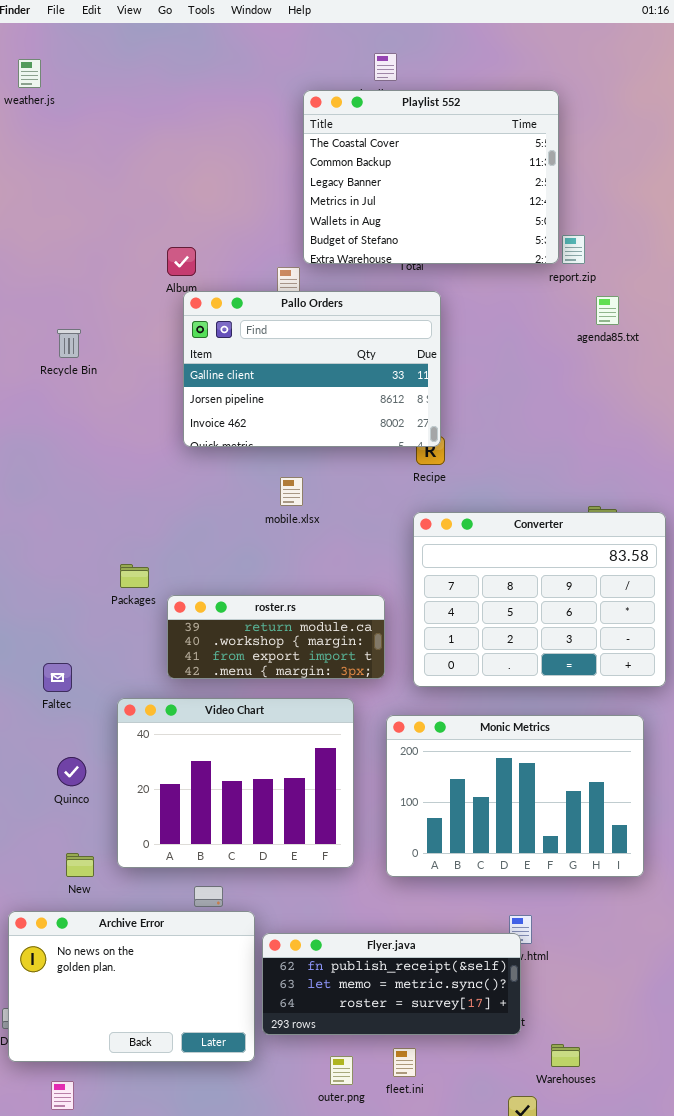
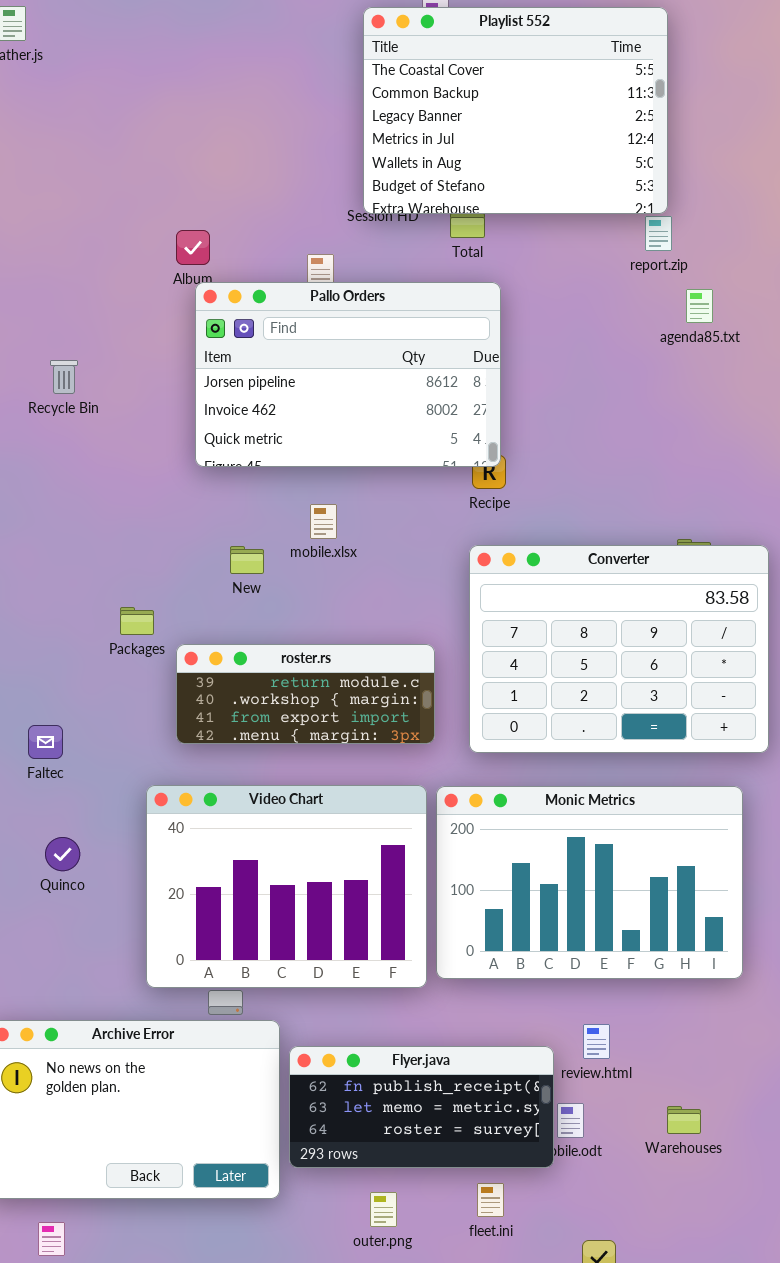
Playlist 552: [303,90,559,264] -> [363,7,668,214], moved
Pallo Orders: [183,291,441,447] -> [195,282,501,467], scrolled down 1 row
Recycle Bin: [57,329,81,358] -> [50,360,78,394], moved
Video Chart: [117,698,354,868] -> [146,785,427,988], moved
New: [66,853,94,877] -> [230,546,264,574], moved
Flyer.java: [262,933,521,1035] -> [289,1046,554,1168], resized
Warehouses: [551,1044,580,1067] -> [667,1106,701,1134], moved
fleet.ini: [393,1048,416,1077] -> [477,1183,504,1217], moved

